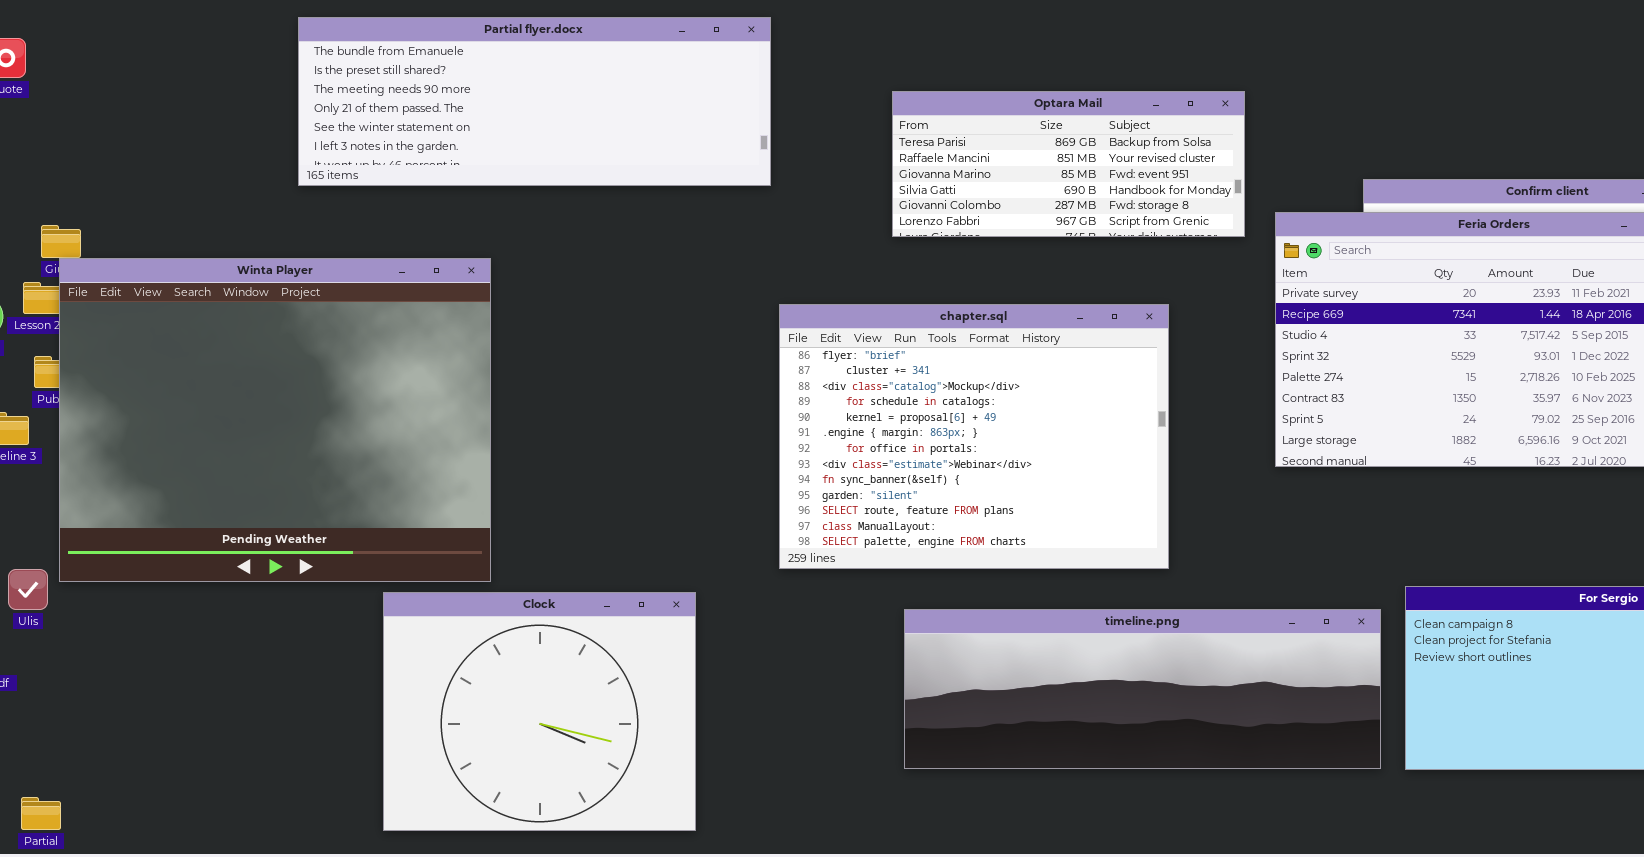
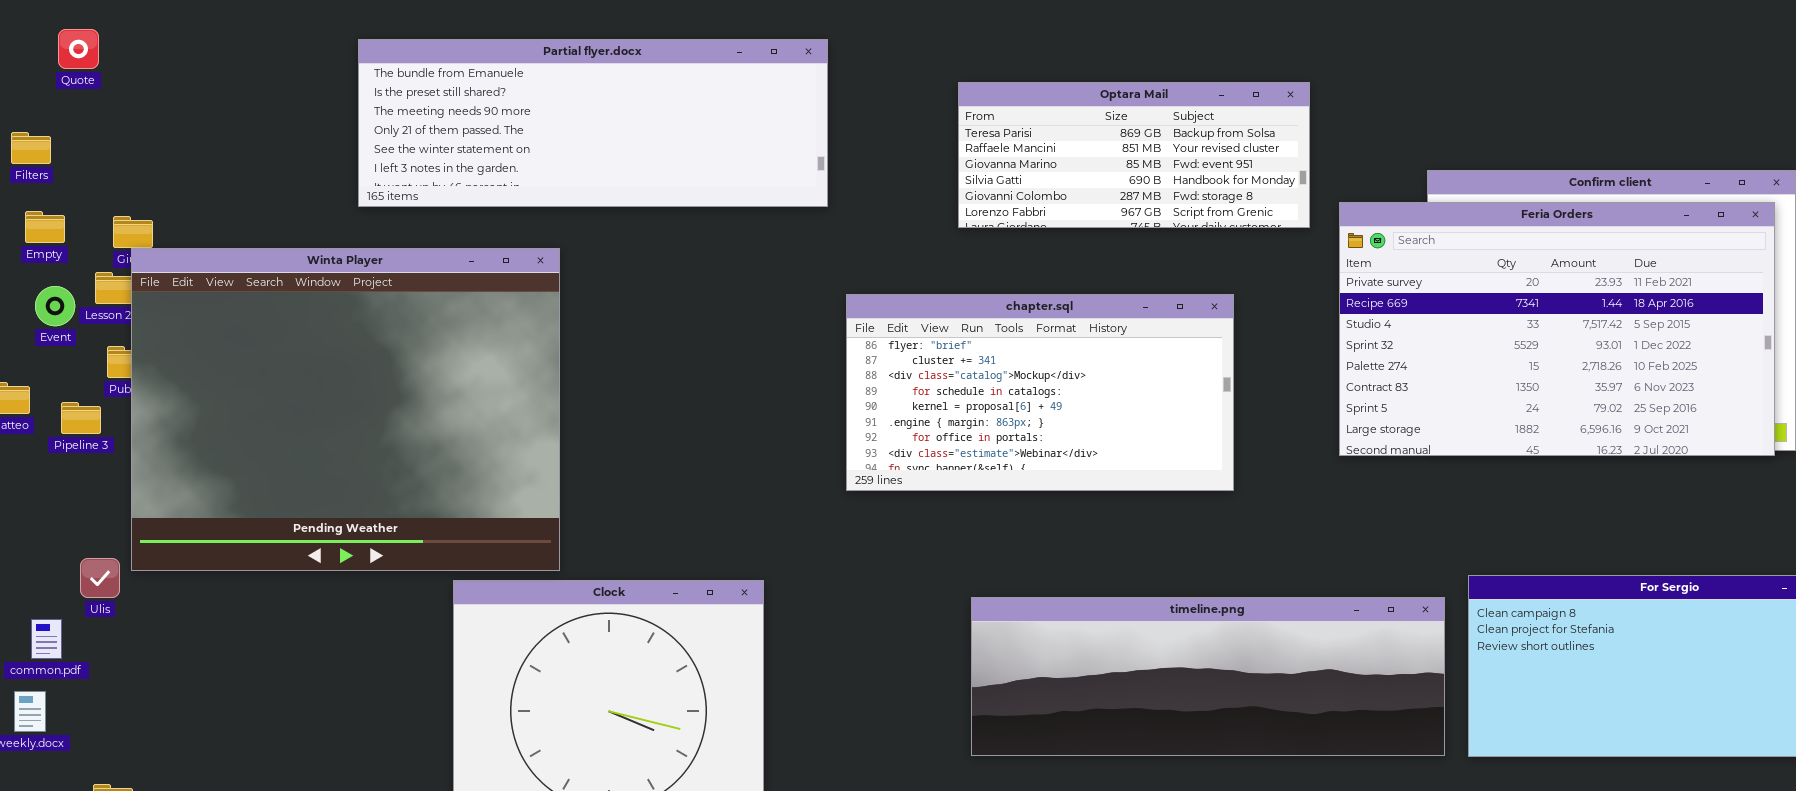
Partial flyer.docx: [298,17,771,186] -> [358,39,828,207], moved
chapter.sql: [779,304,1169,569] -> [846,294,1234,491], resized

